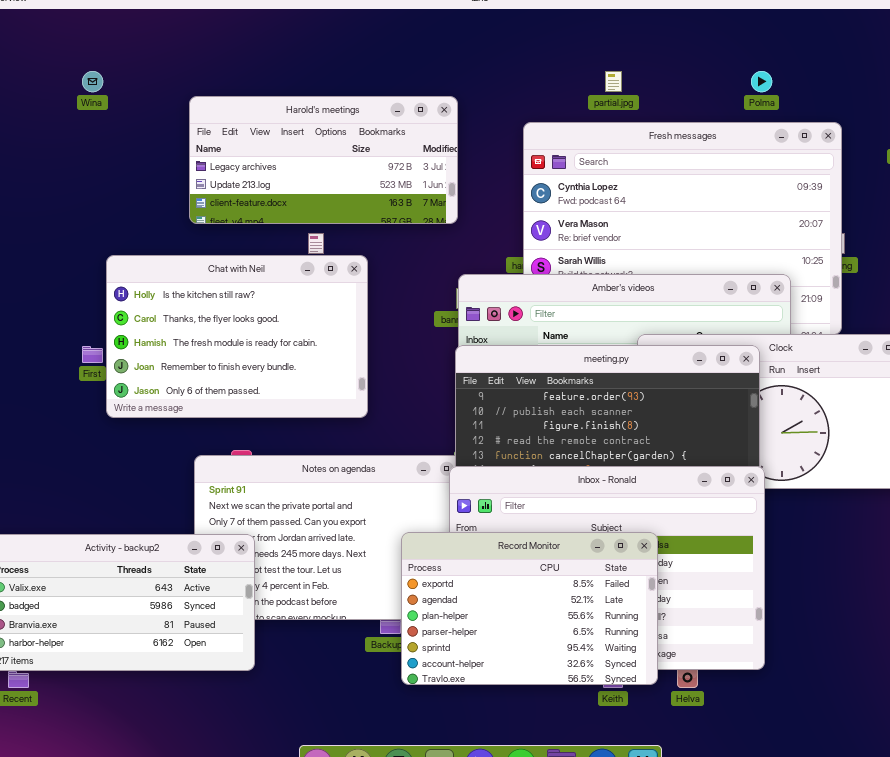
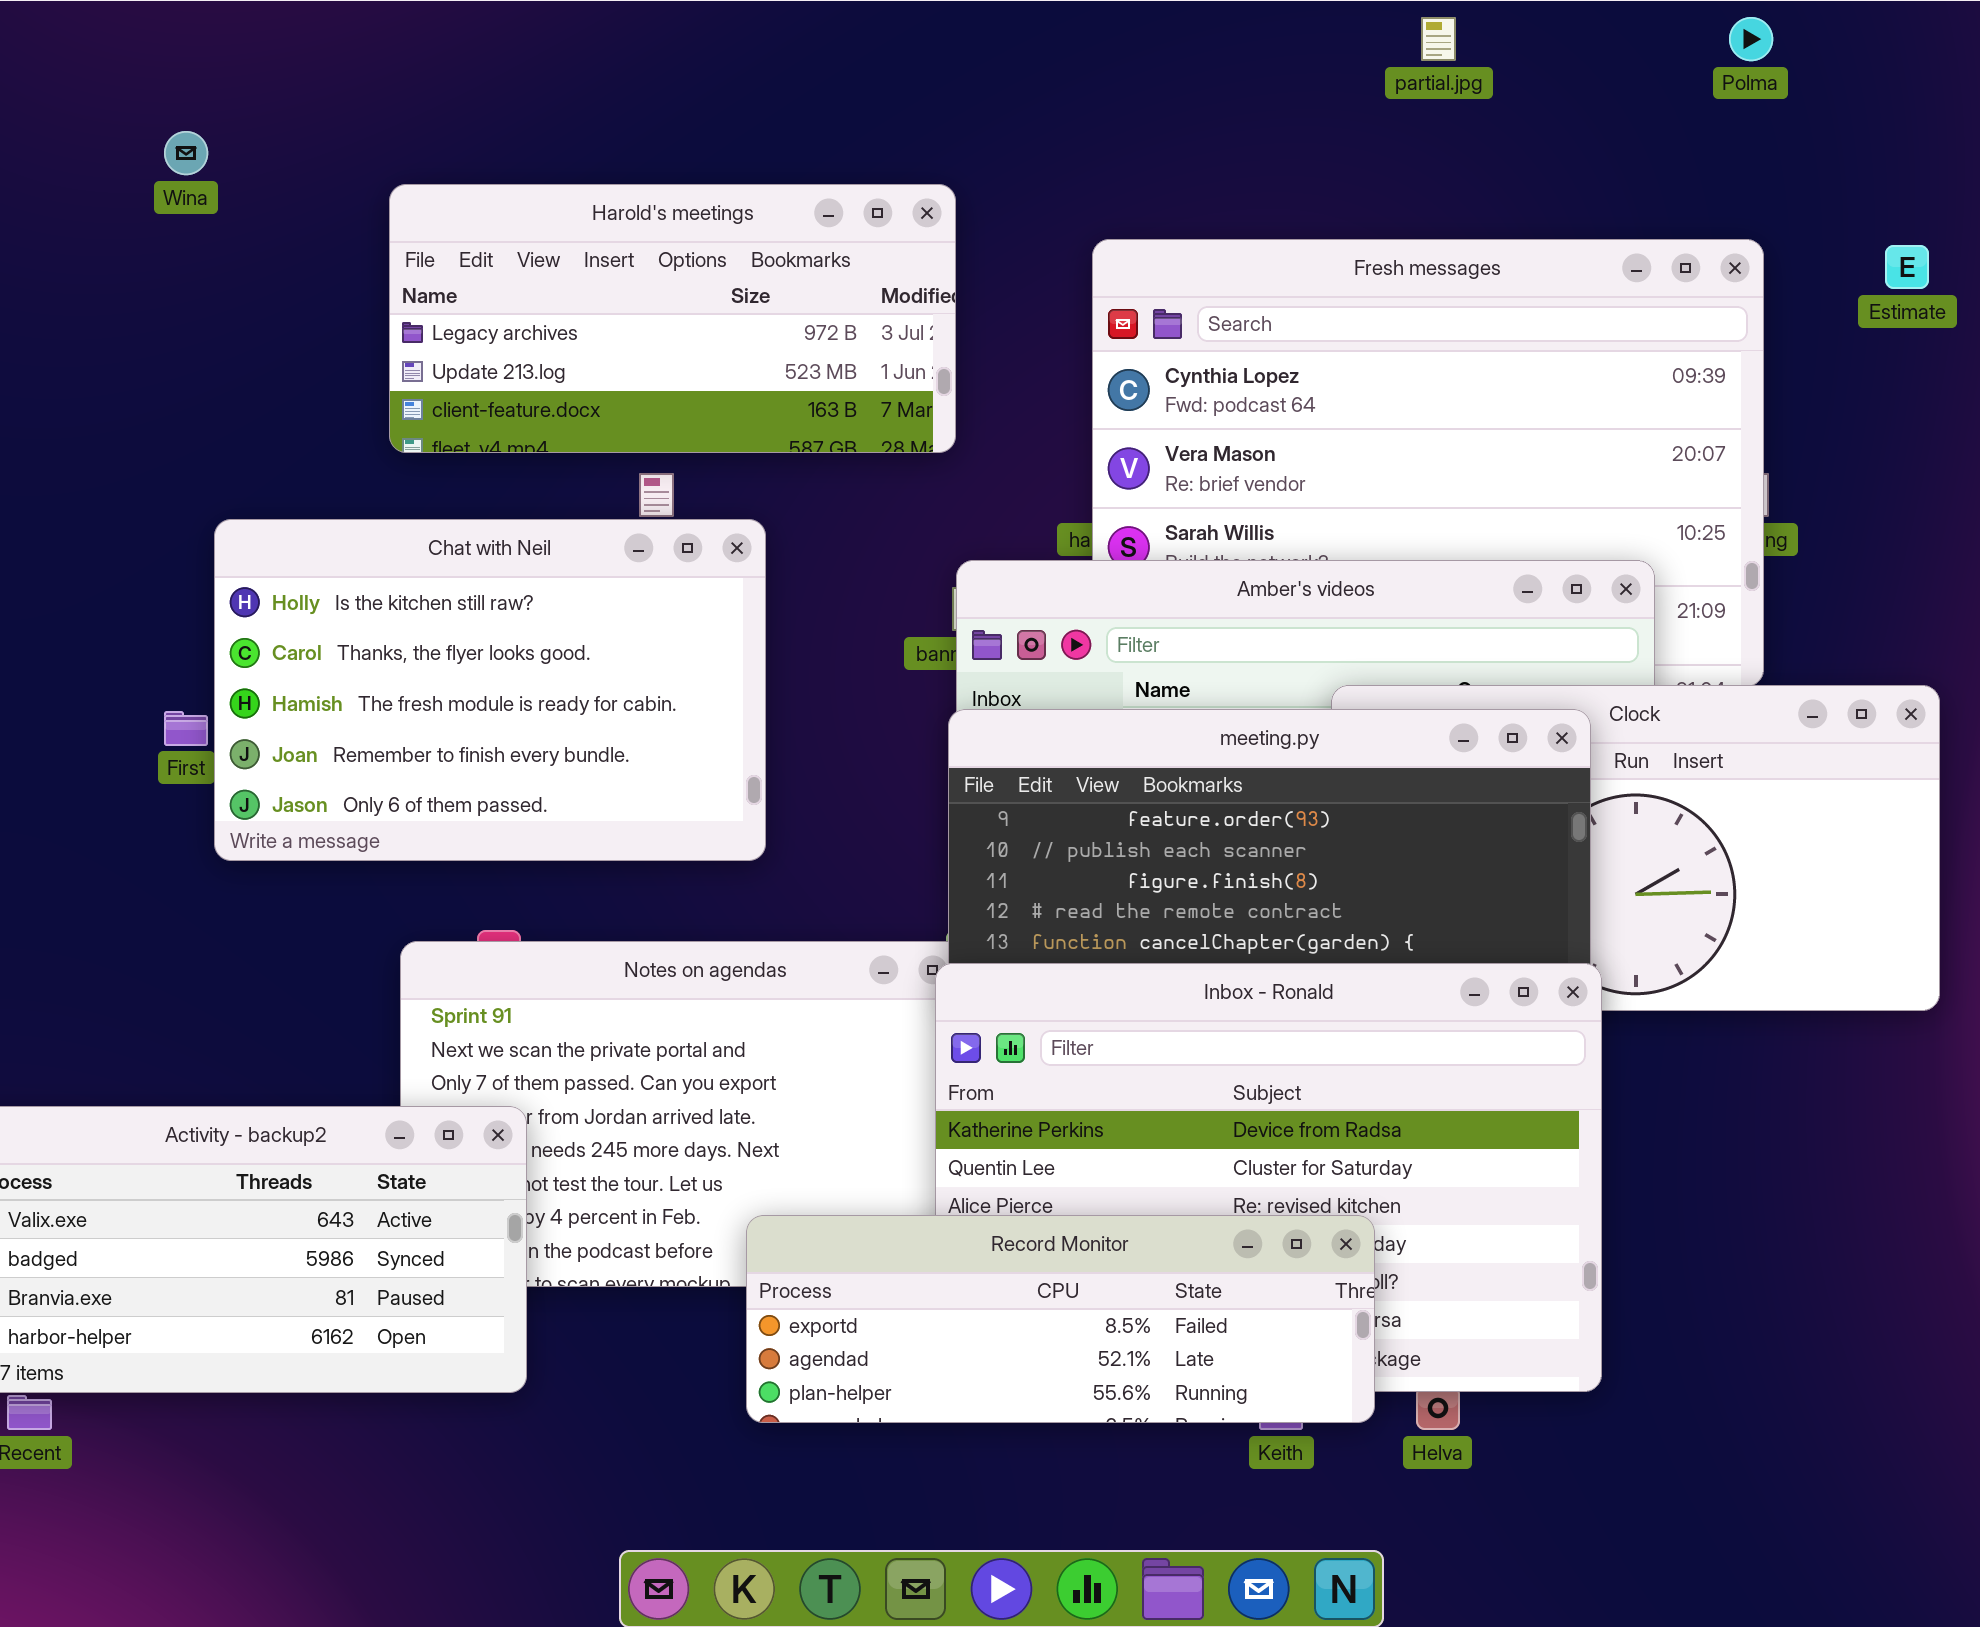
partial.jpg: [605,71,622,92] -> [1421,17,1456,61], moved
Polma: [751,71,772,92] -> [1729,17,1773,61], moved
Record Monitor: [401,532,658,685] -> [746,1215,1375,1423], resized

